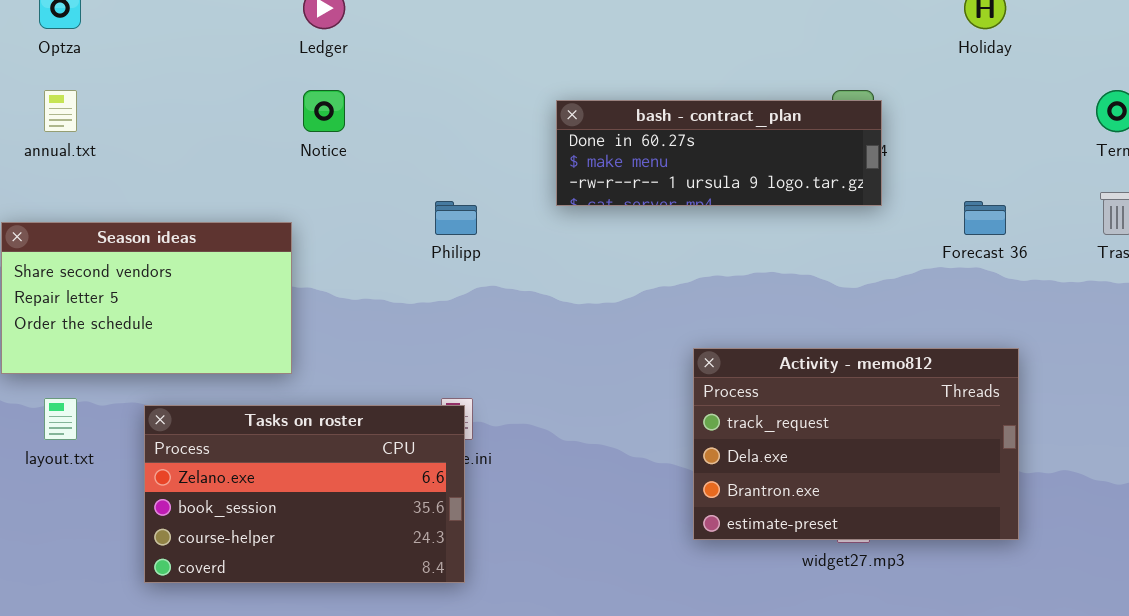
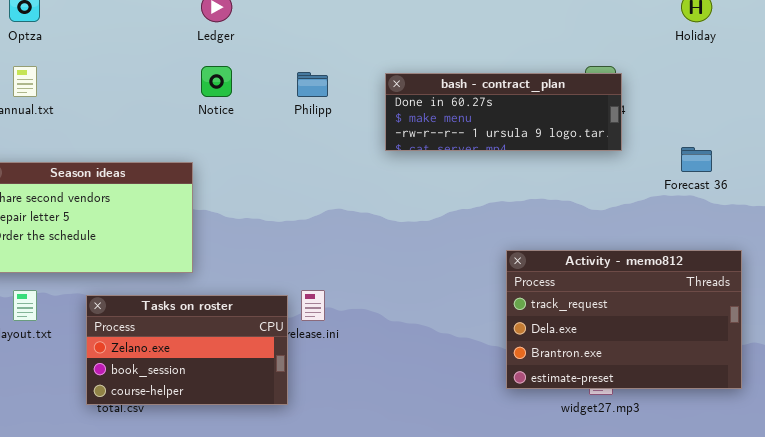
Philipp: [435,201,477,235] -> [297,72,328,97], moved
Activity - memo812: [693,348,1019,540] -> [506,250,742,389], moved
Tasks on roster: [144,405,465,583] -> [86,295,288,405], resized

